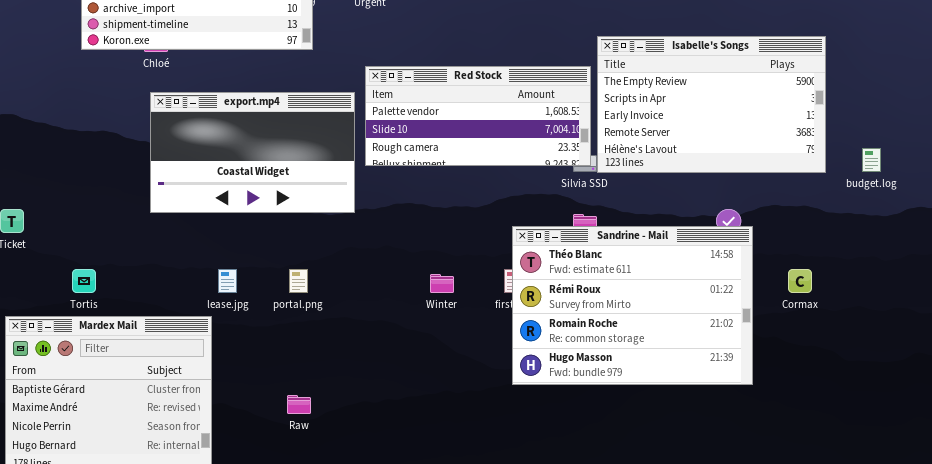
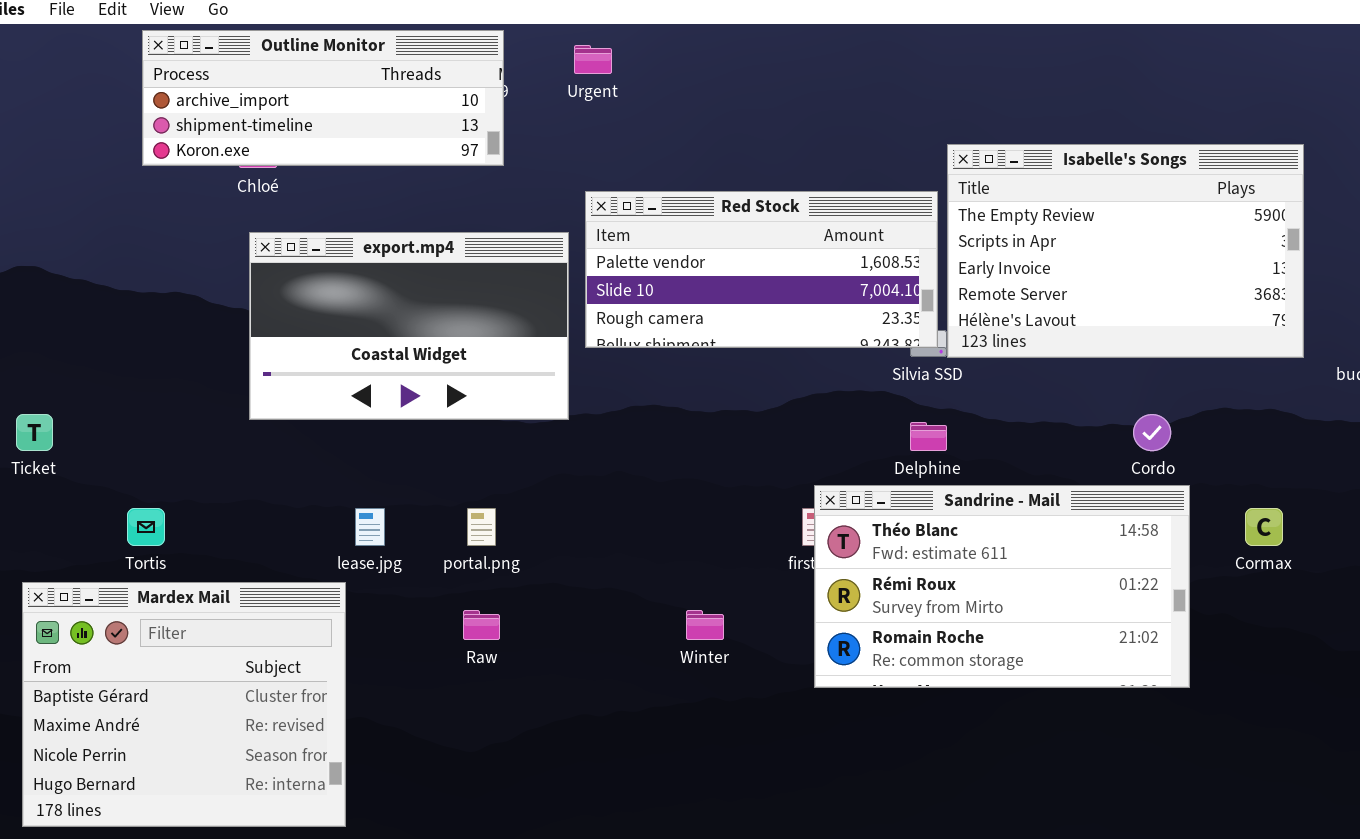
Sandrine - Mail: [512,226,753,385] -> [814,485,1190,688], resized
Winter: [430,274,454,293] -> [686,610,724,640], moved
Raw: [287,395,311,414] -> [463,610,500,640], moved

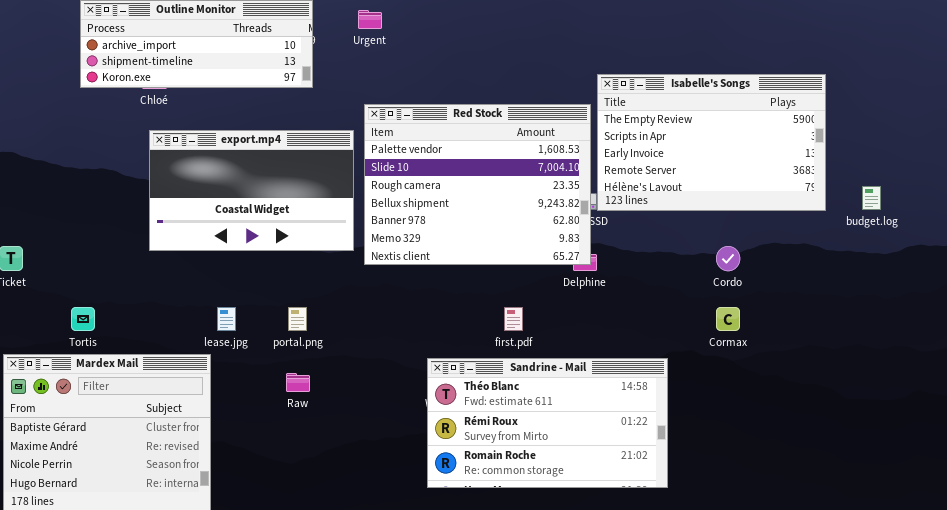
Red Stock: [585,191,938,348] -> [364,104,591,265], resized
Sandrine - Mail: [814,485,1190,688] -> [427,358,668,488], moved
Cormax: [1245,508,1283,546] -> [716,307,740,331], moved

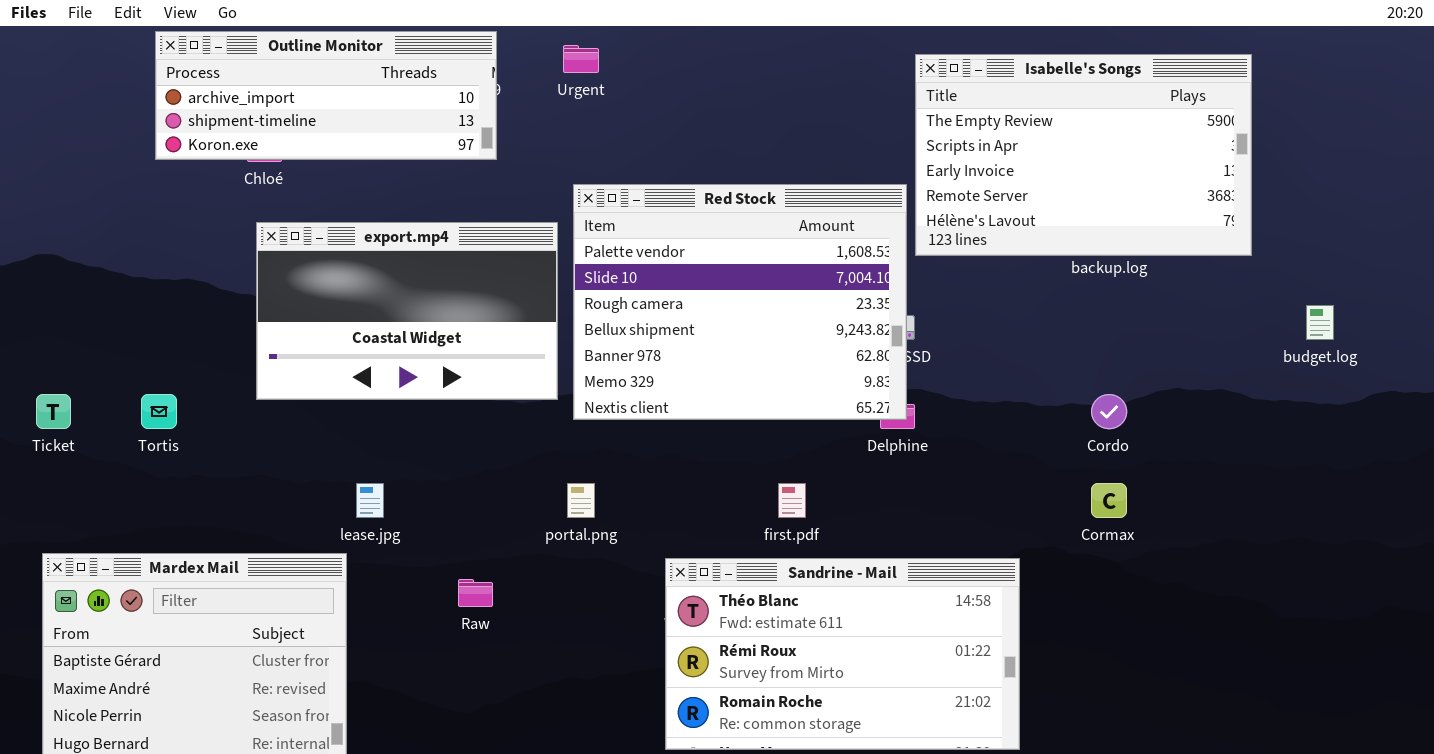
Isabelle's Songs: [597,74,826,211] -> [915,54,1252,256], moved
Tortis: [71,307,95,331] -> [141,394,177,429], moved
portal.png: [288,307,307,331] -> [567,483,595,518], moved

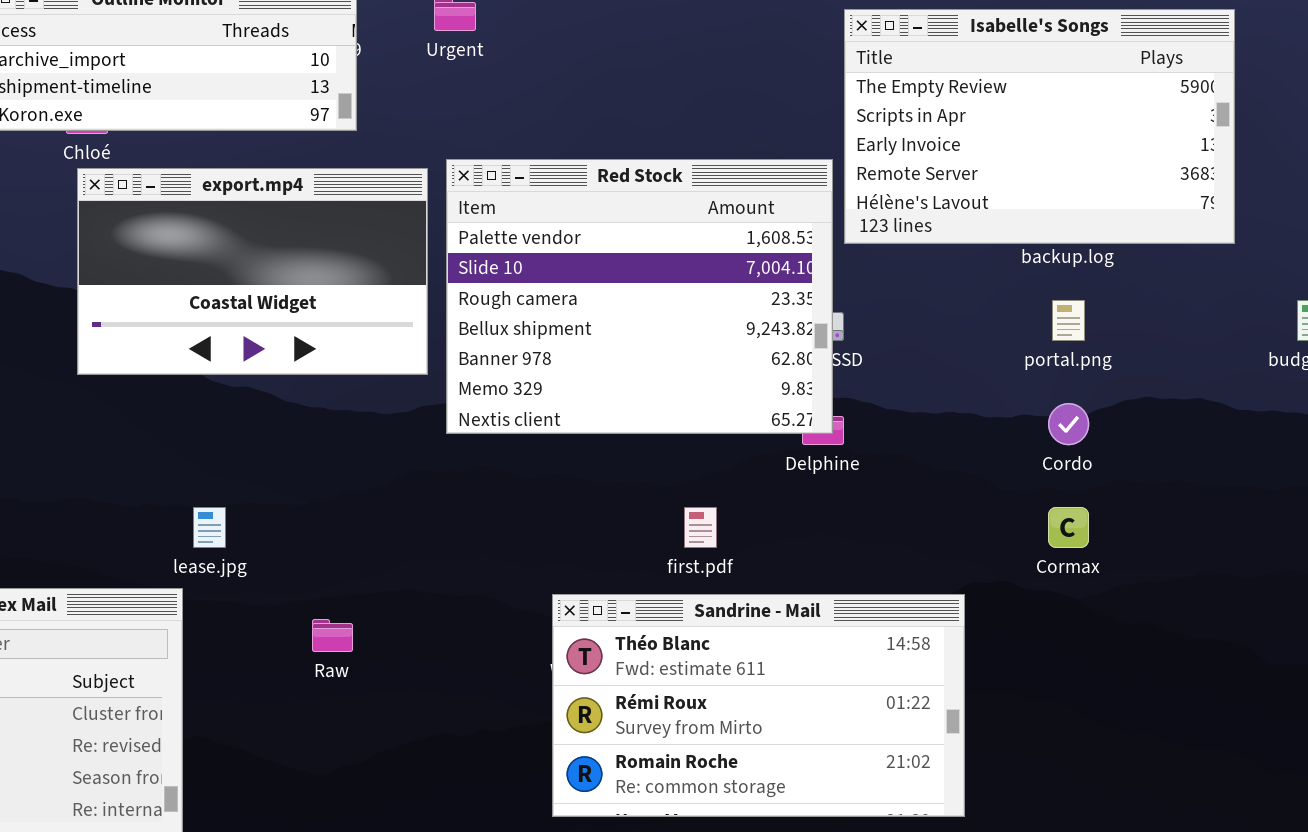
export.mp4: [256,222,558,400] -> [77,168,428,375], moved
portal.png: [567,483,595,518] -> [1052,300,1085,341], moved

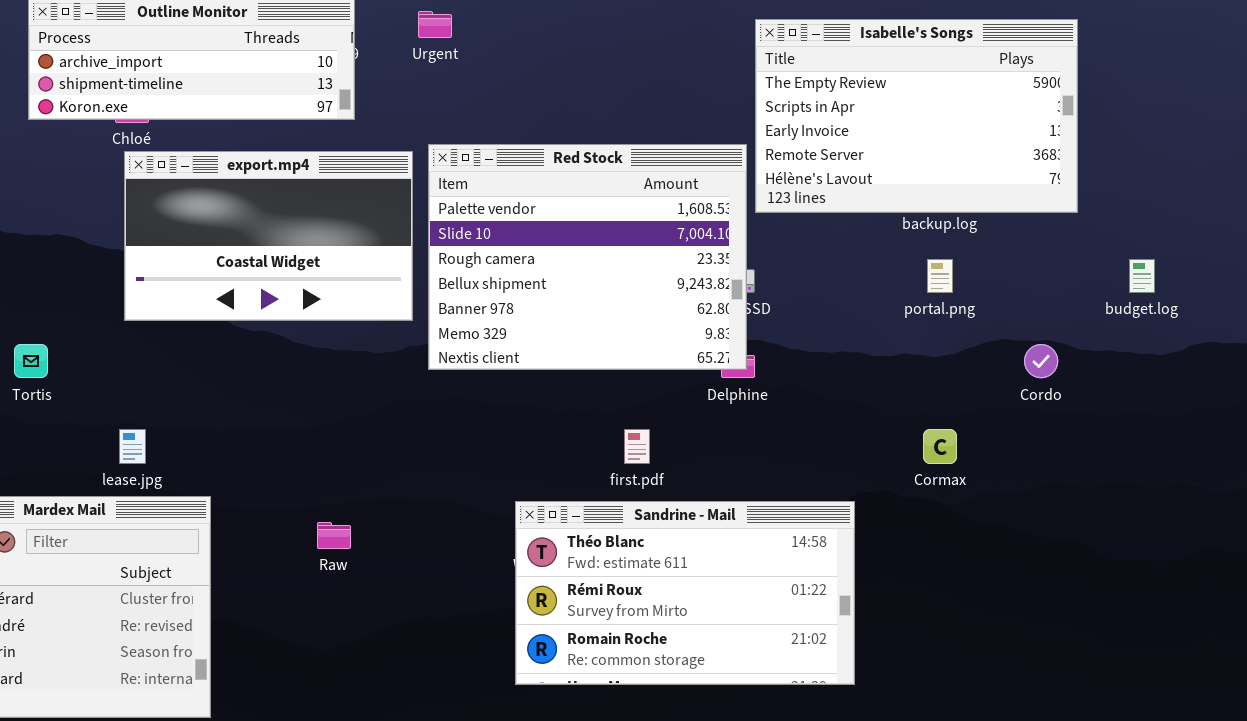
Cordo: [1048,403,1089,445] -> [1024,344,1058,378], moved
lease.jpg: [193,507,226,548] -> [119,429,146,464], moved

